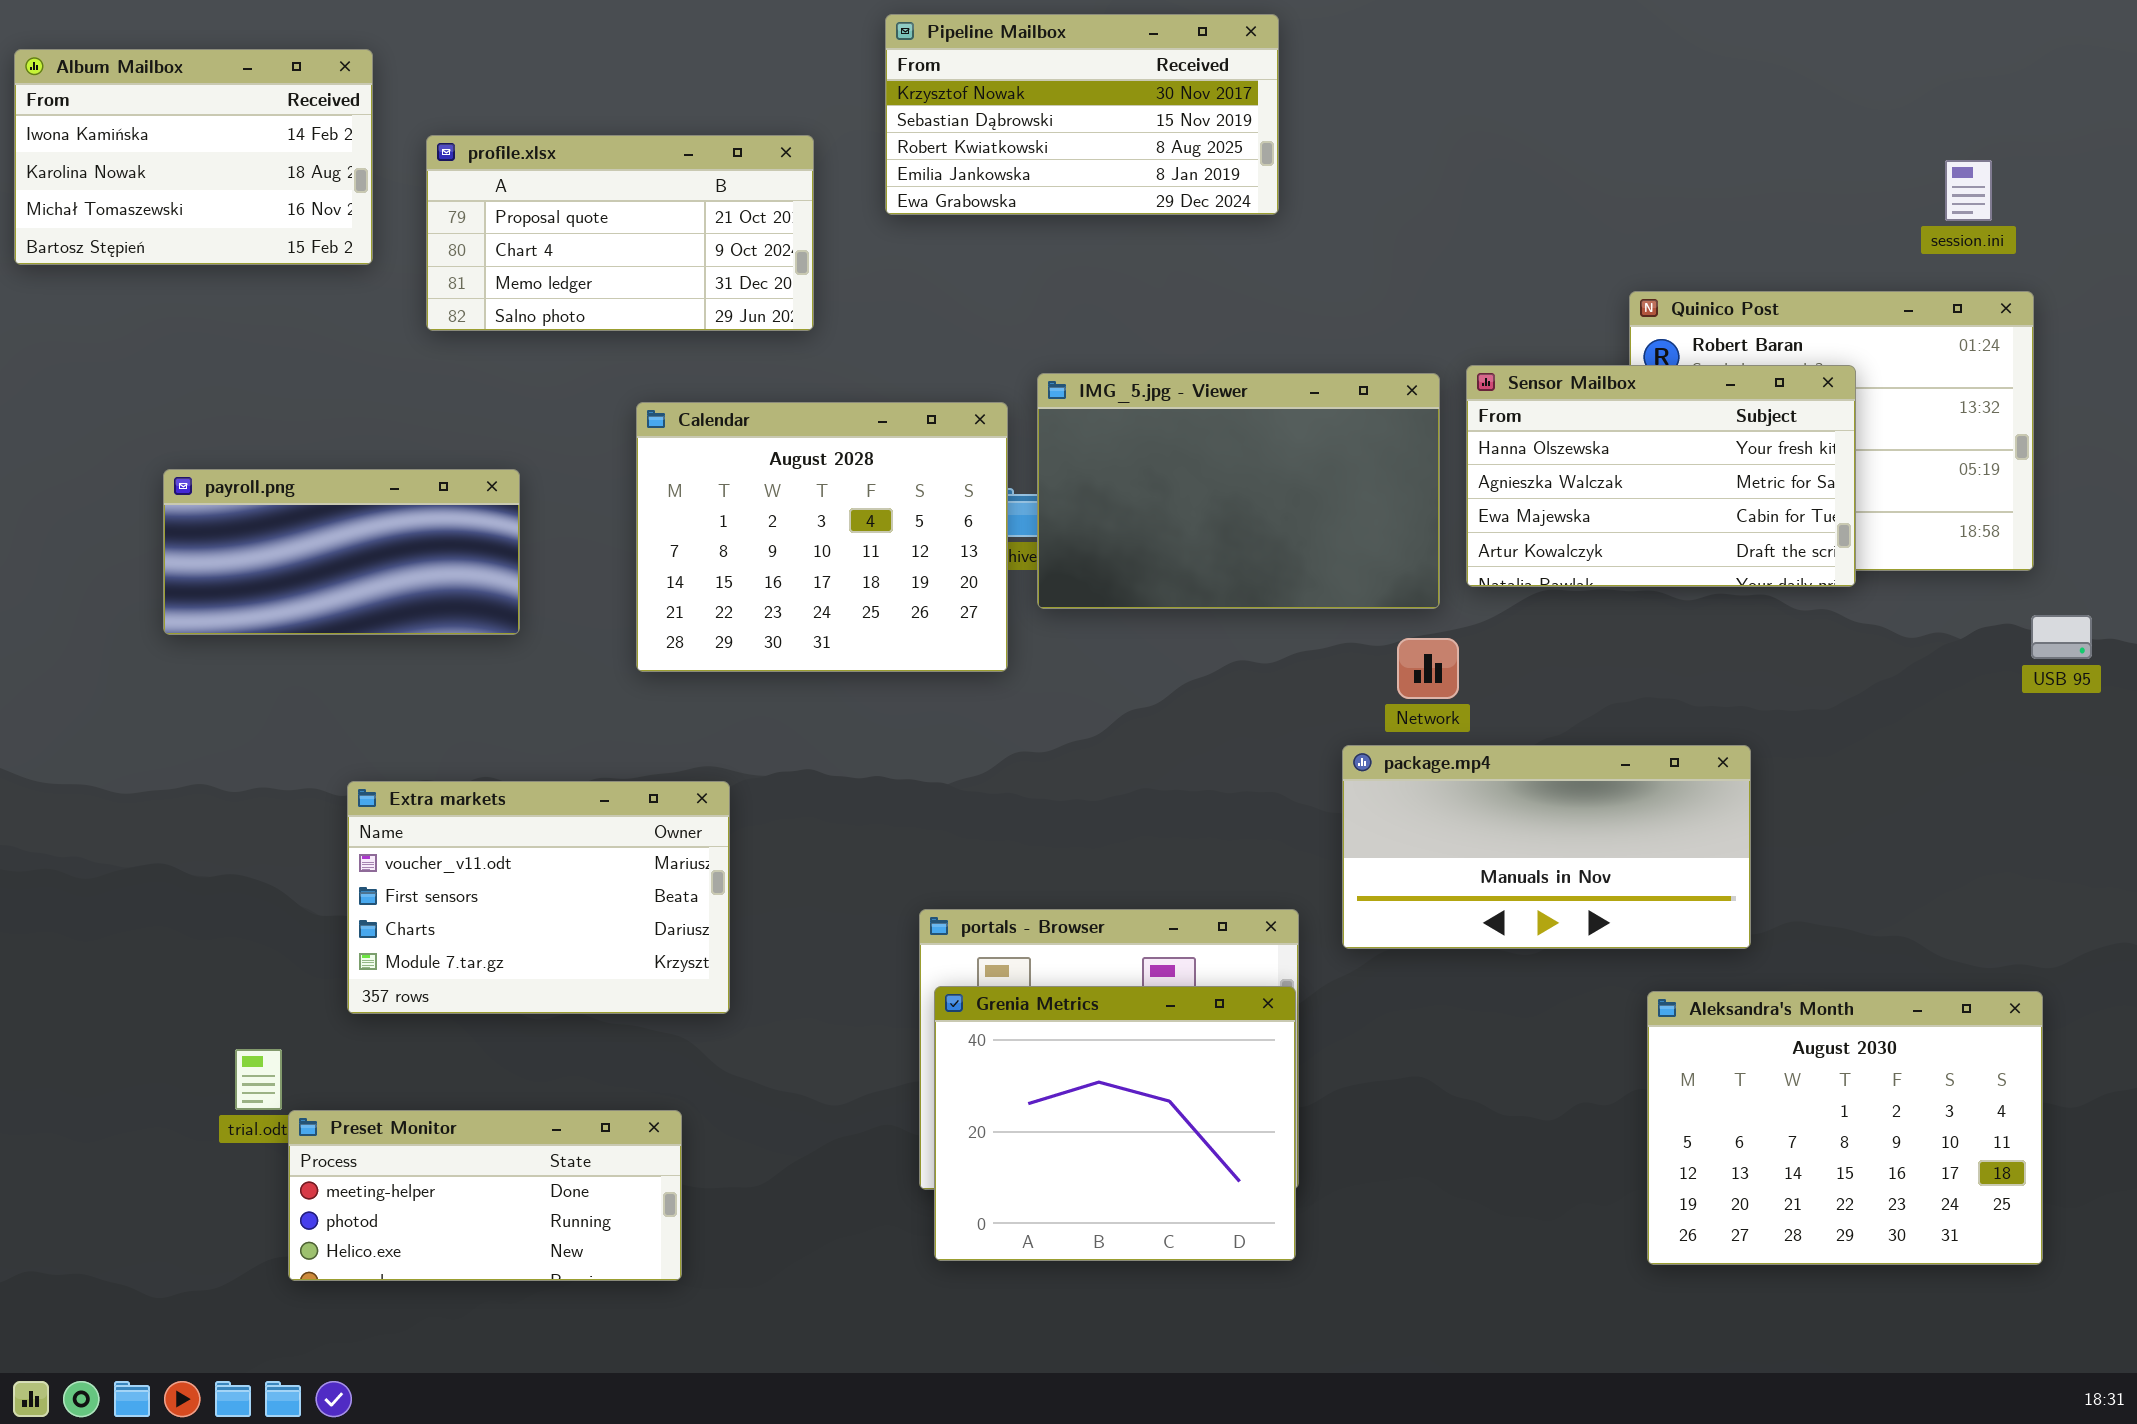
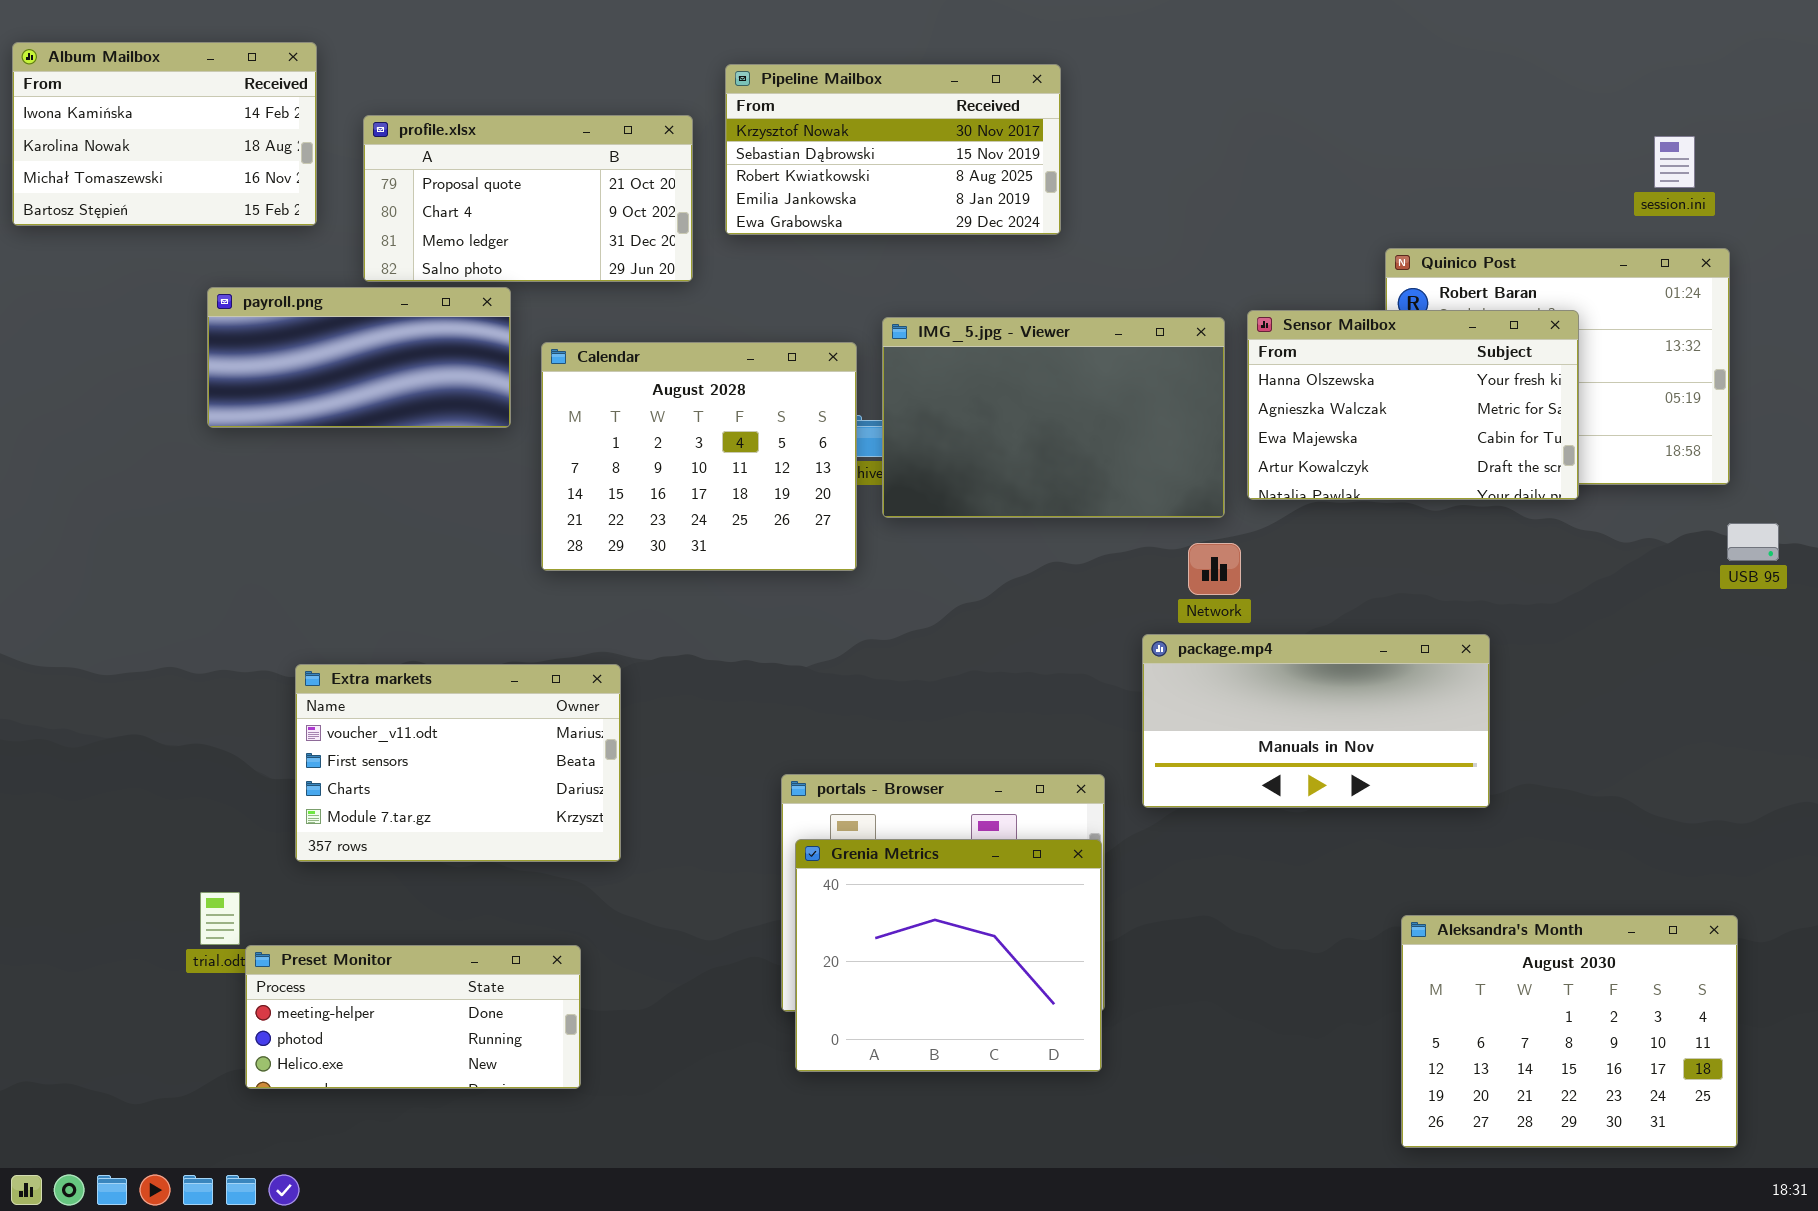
Pipeline Mailbox: [885,14,1279,215] -> [725,64,1061,235], moved
payroll.png: [163,469,520,635] -> [207,287,511,428], moved
Aleksandra's Month: [1647,991,2043,1265] -> [1401,915,1738,1148], moved

